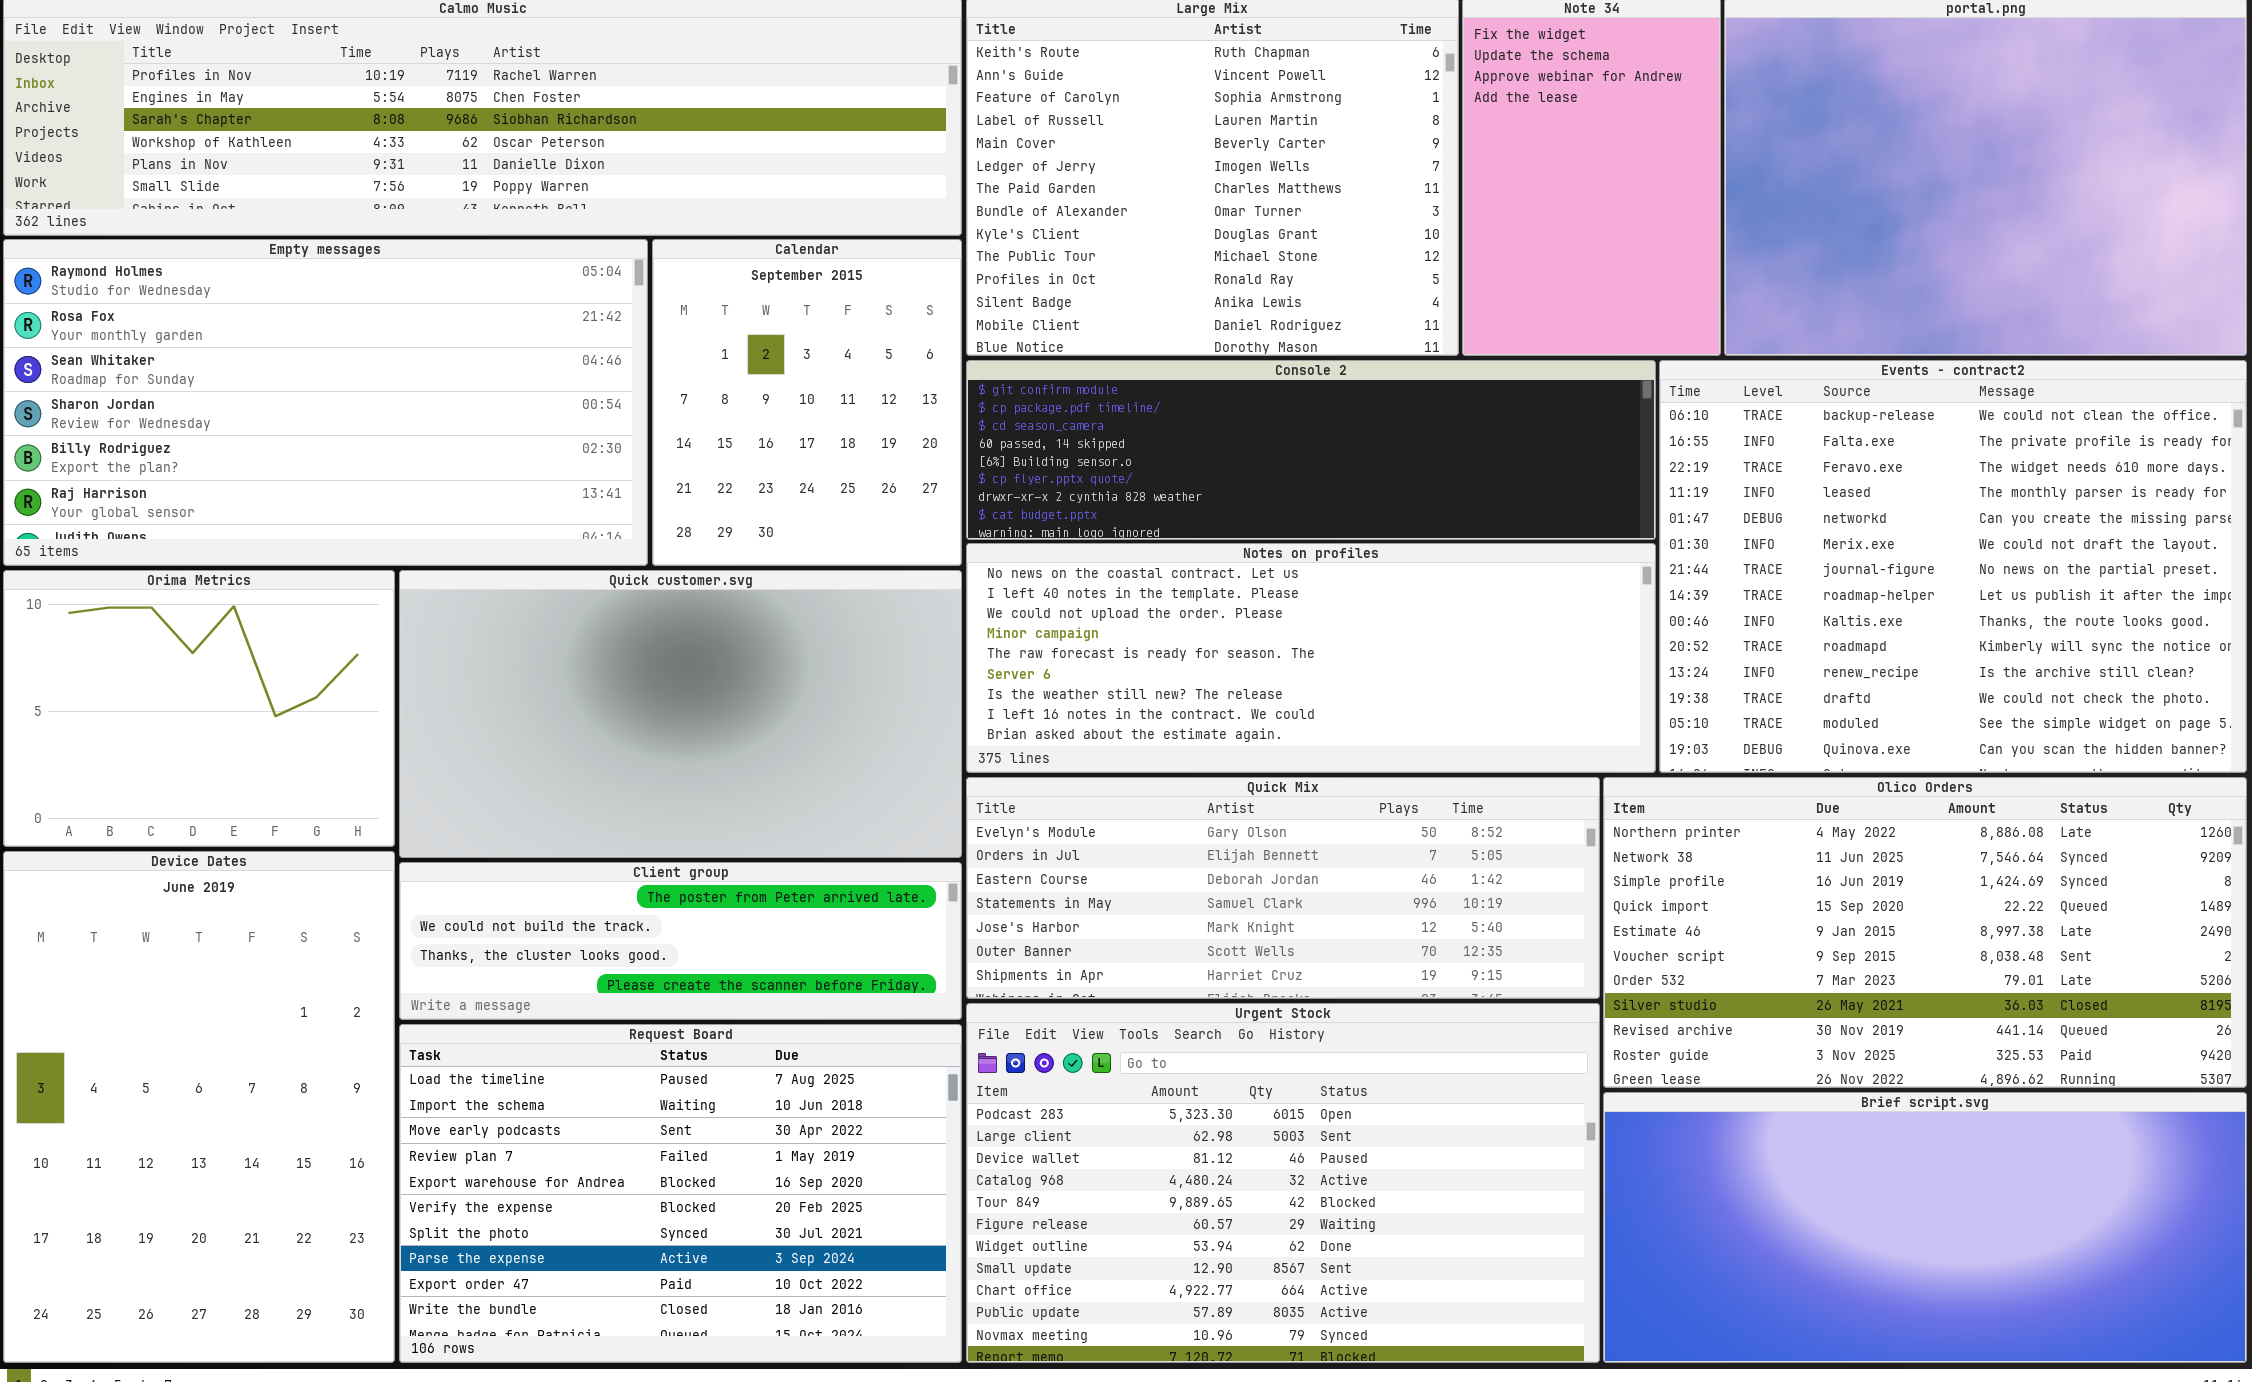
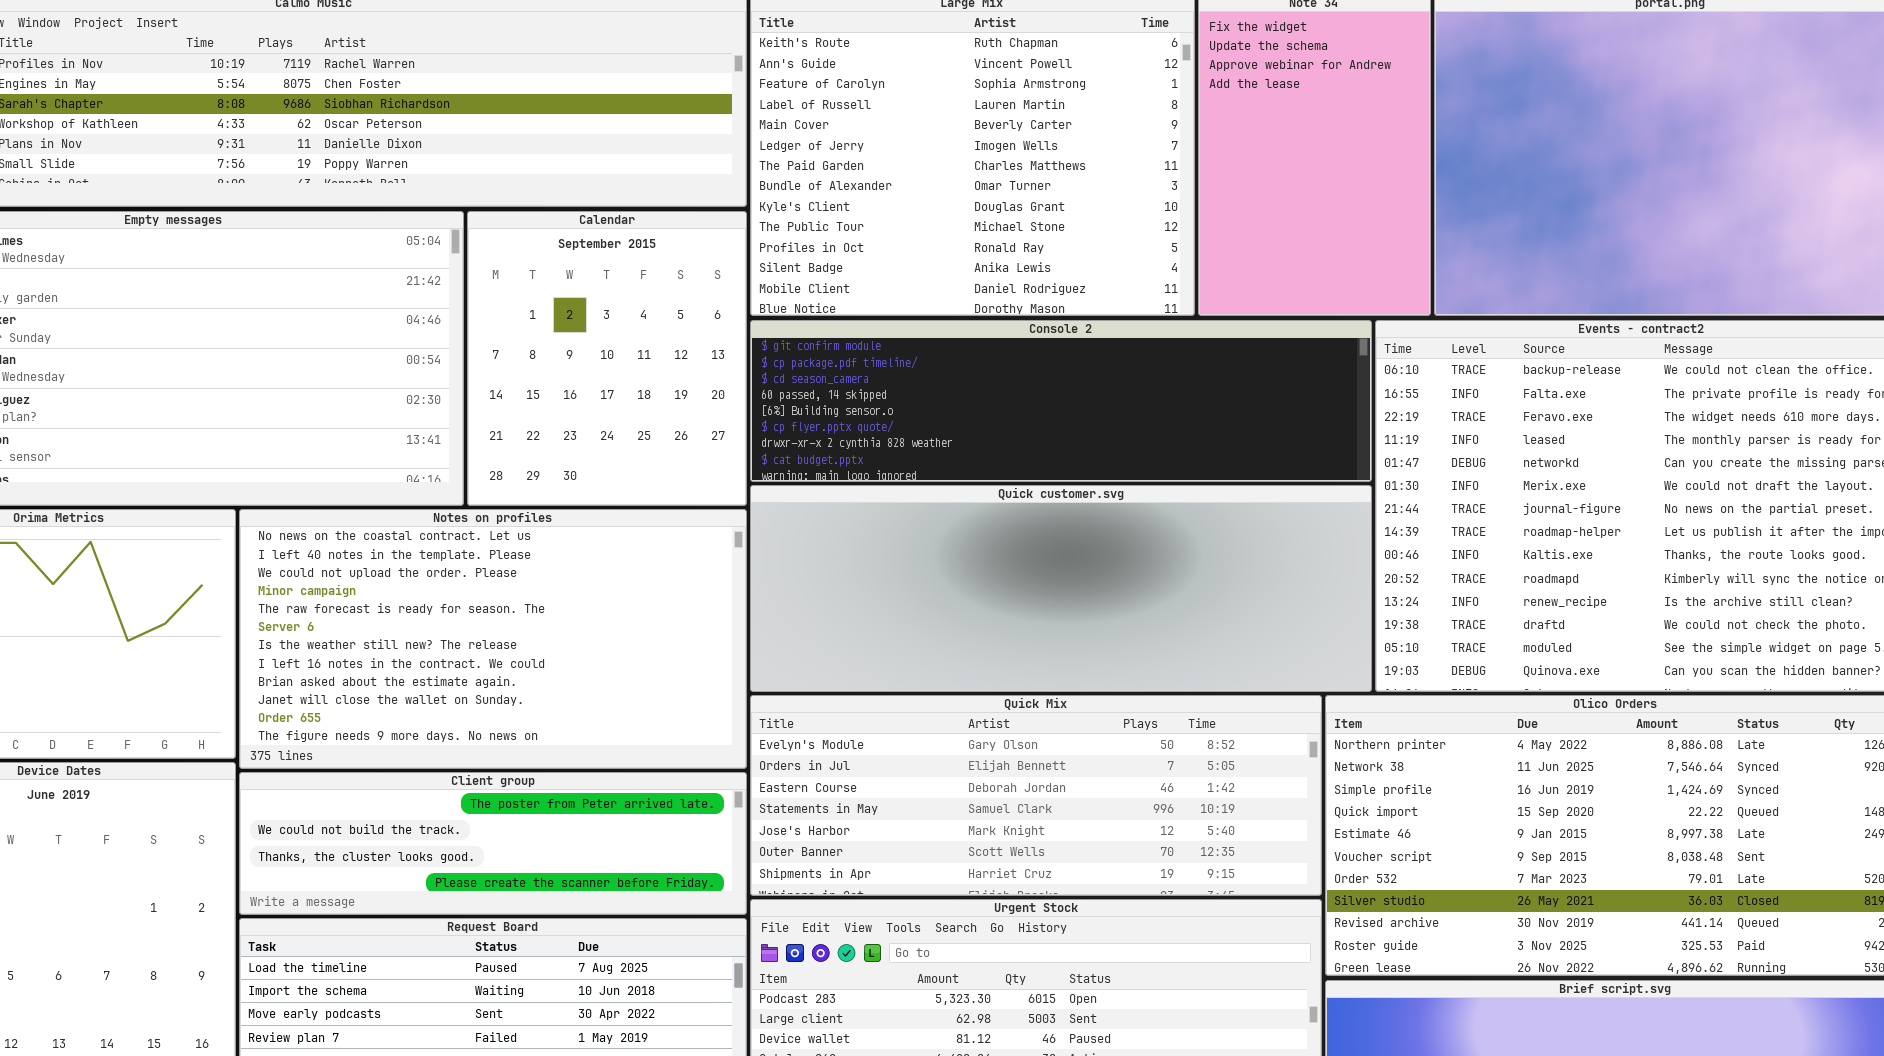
Notes on profiles: [966,543,1656,773] -> [239,509,747,769], moved, resized
Quick customer.svg: [399,570,962,858] -> [750,485,1372,692], moved, resized

